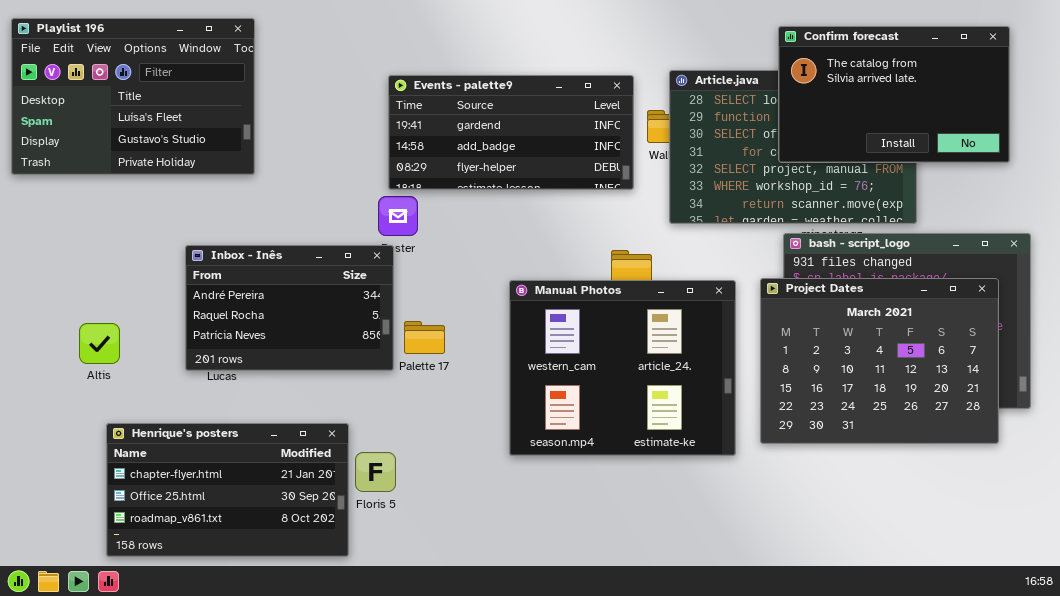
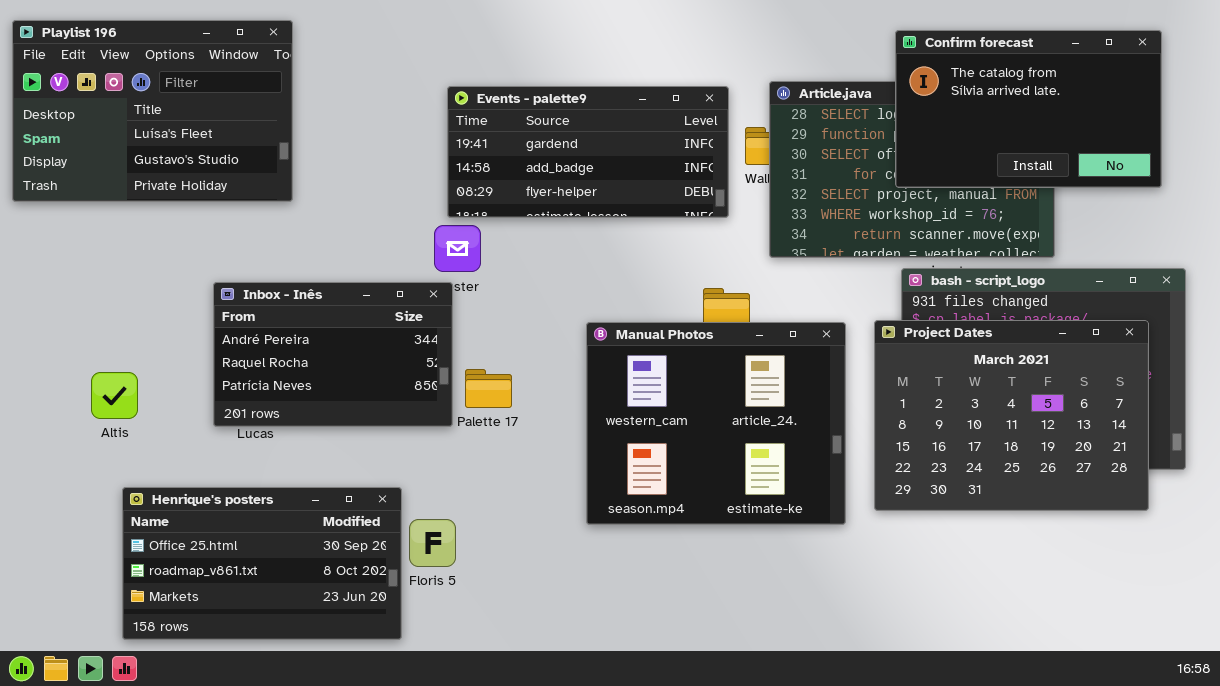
Henrique's posters: [106,423,349,557] -> [122,487,402,640], scrolled down 1 row

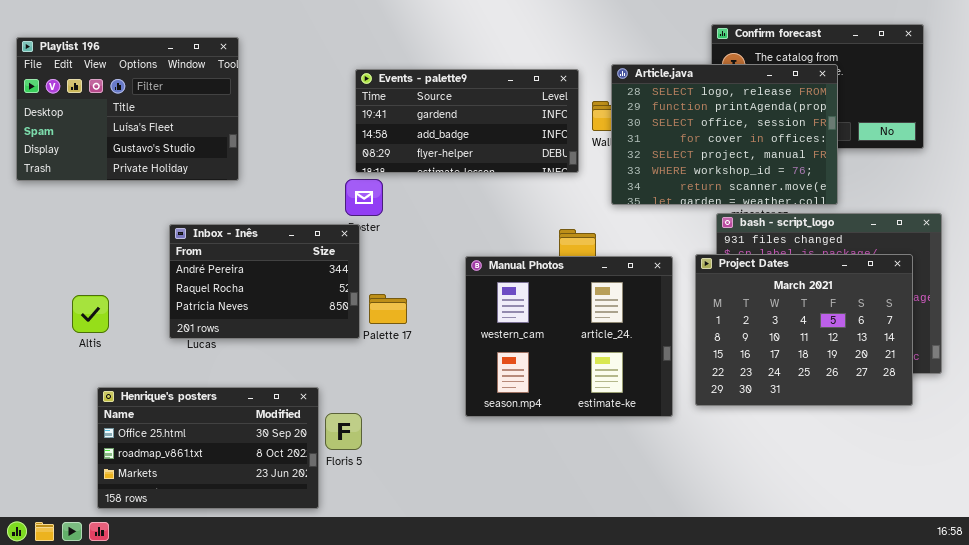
Playlist 196: [12,20,293,202] -> [16,37,239,181], moved
Article.java: [769,81,1055,258] -> [611,64,838,205], raised

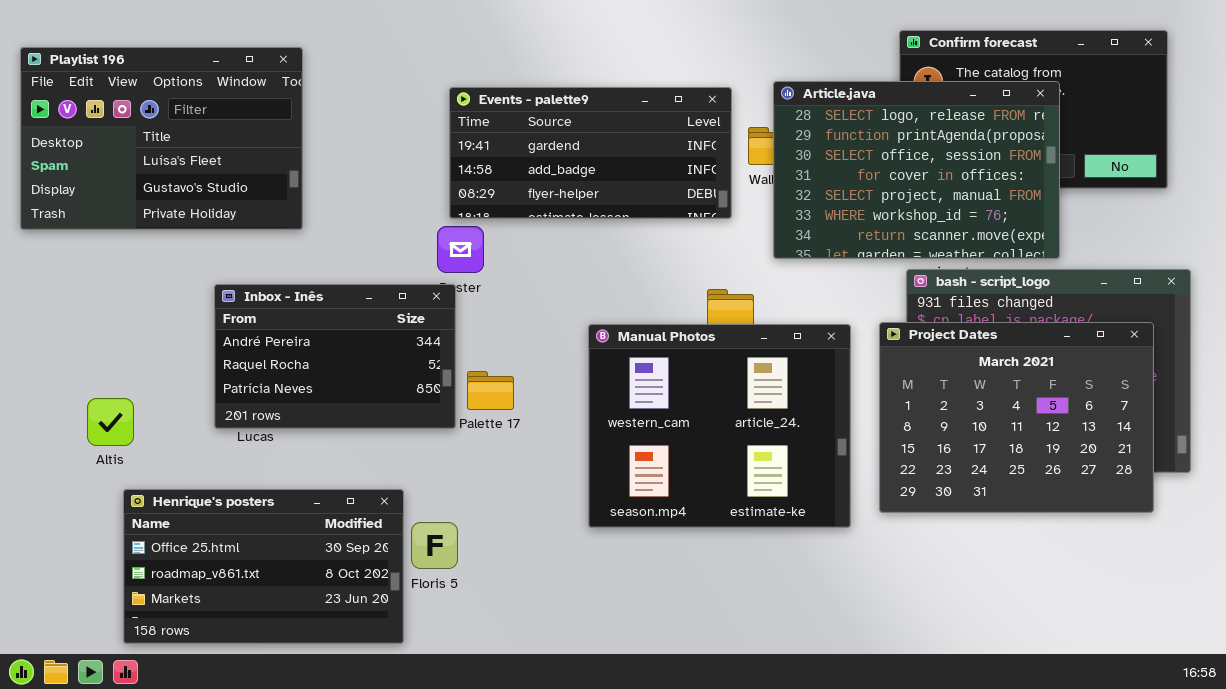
Altis: [72,295,109,333] -> [87,398,134,446], moved

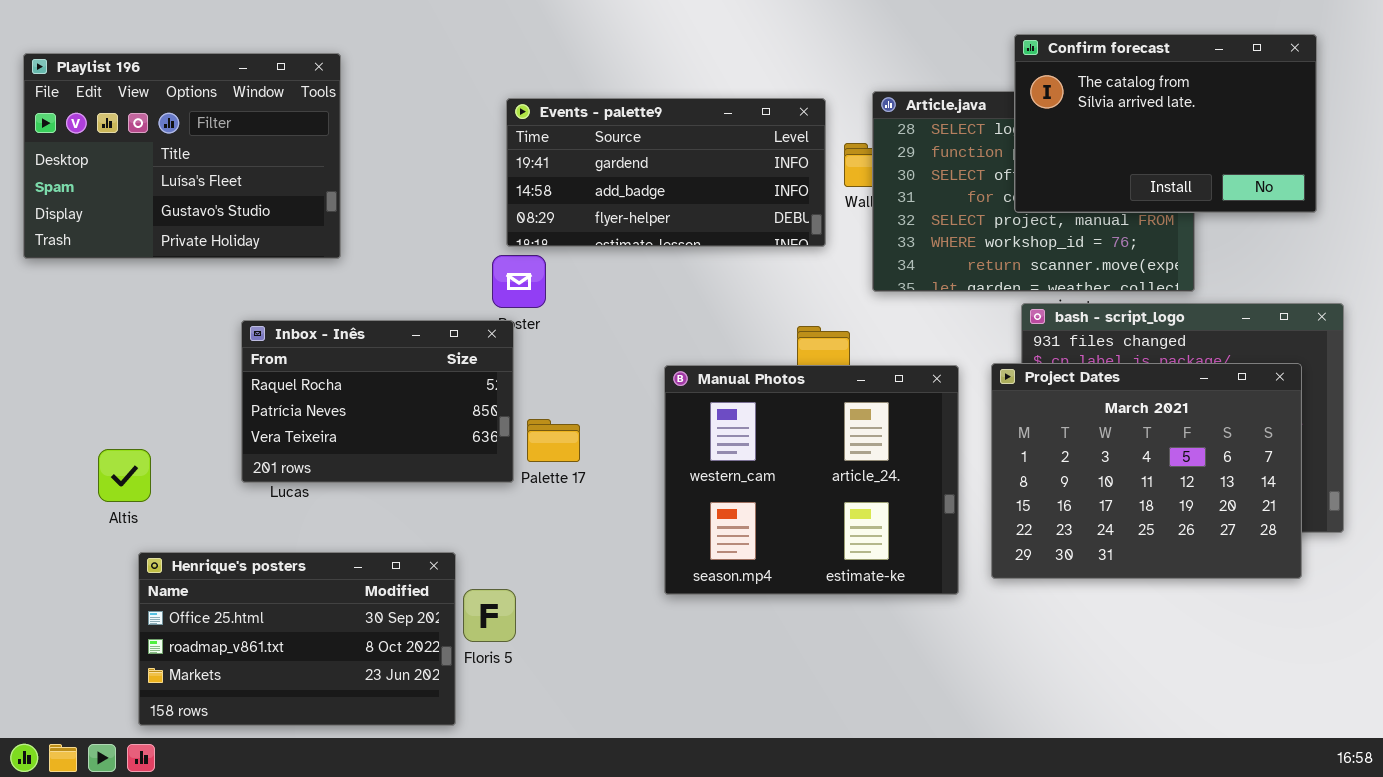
Confirm forecast: [899,30,1168,189] -> [1014,34,1317,213], raised
Inbox - Inês: [214,284,456,429] -> [241,320,514,483], scrolled down 1 row

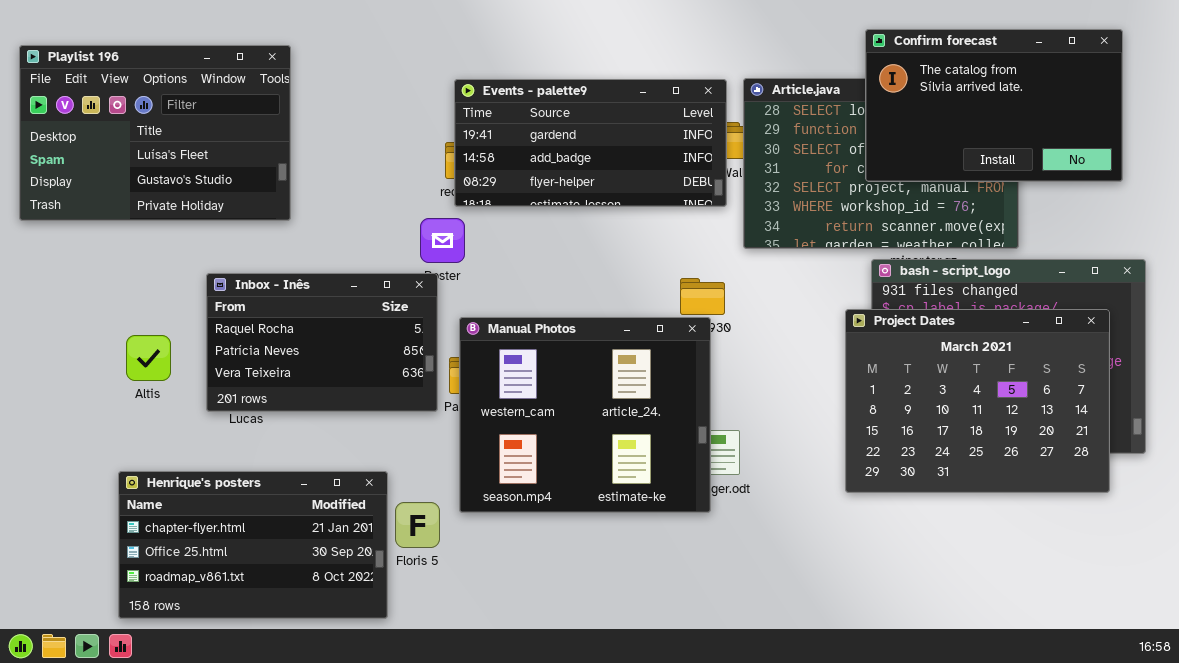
Events - palette9: [506,98,826,247] -> [454,79,727,207], moved
Manual Photos: [664,365,959,595] -> [459,317,711,513], moved
Altis: [98,449,151,502] -> [126,335,171,381], moved
Henrique's posters: [138,552,456,726] -> [118,471,388,619], scrolled up 1 row

